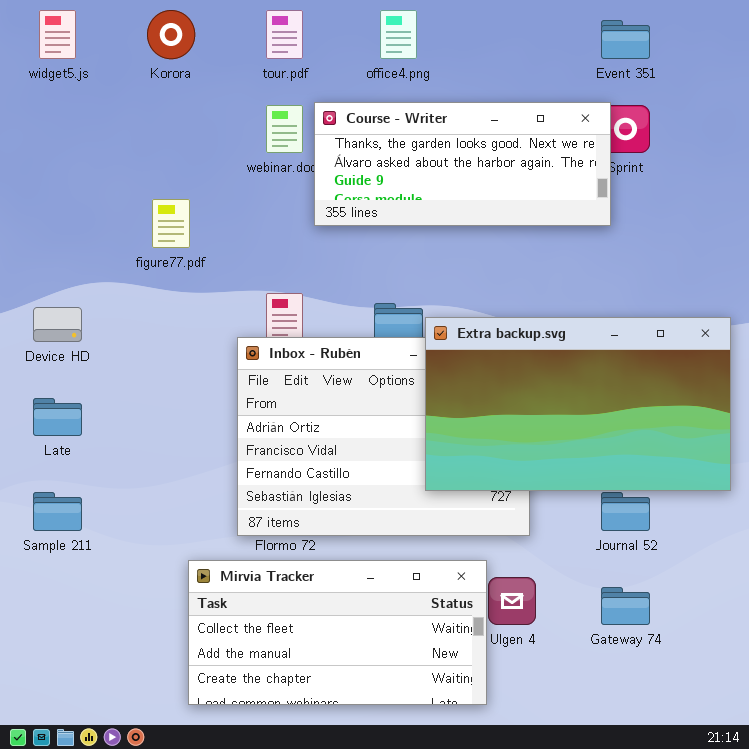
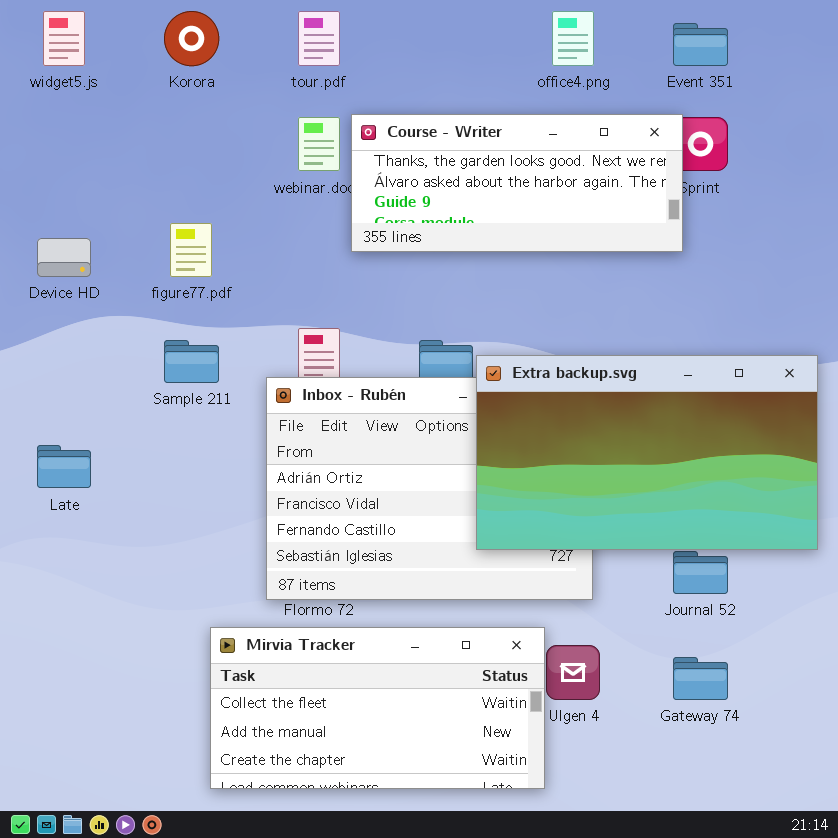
office4.png: [380,10,417,59] -> [552,11,594,66], moved
Device HD: [33,307,82,342] -> [37,238,91,277], moved
Sample 211: [33,492,82,531] -> [164,340,219,383], moved

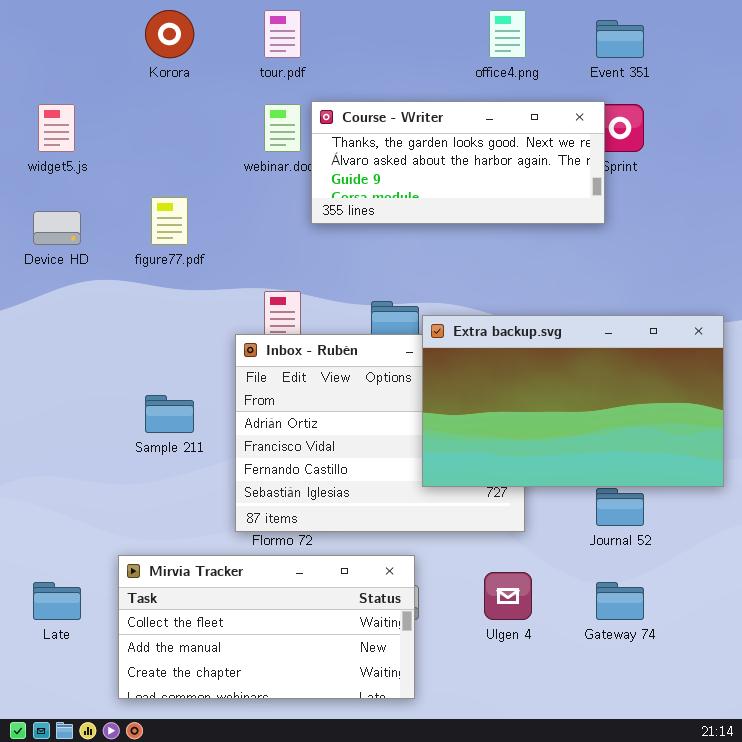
widget5.js: [43,11,85,66] -> [38,104,75,152], moved
Sample 211: [164,340,219,383] -> [145,395,194,433], moved
Late: [37,445,91,488] -> [33,582,81,620], moved
Mirvia Tracker: [210,627,545,789] -> [118,555,415,699], moved

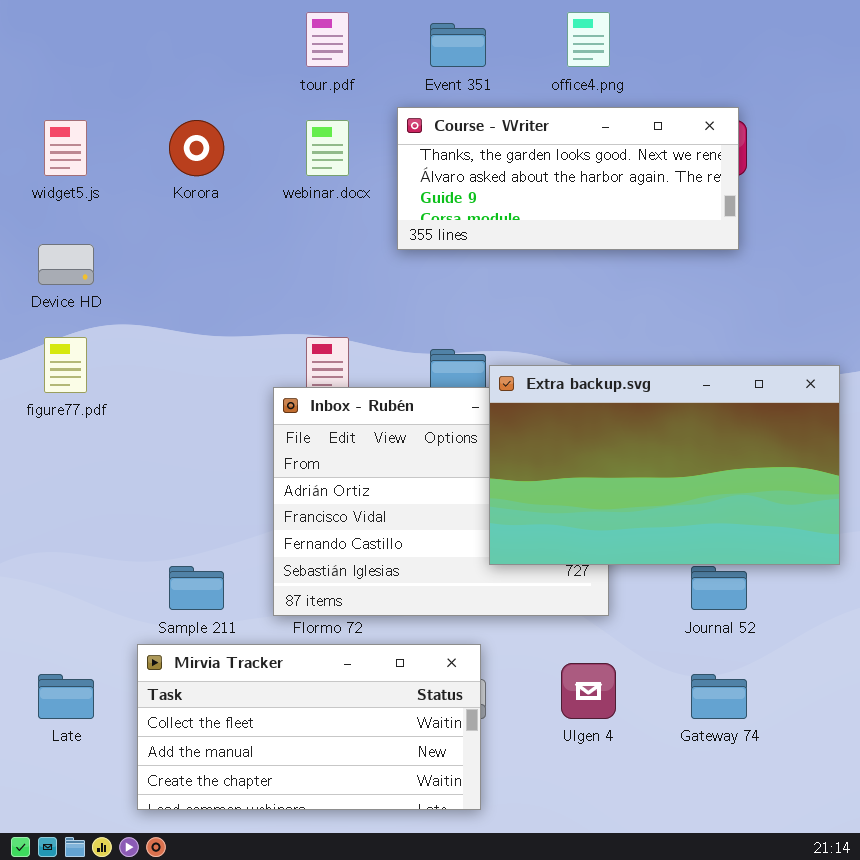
Korora: [145,10,194,58] -> [169,120,224,176], moved
Event 351: [596,20,644,58] -> [430,23,486,67], moved
Course - Writer: [311,101,605,224] -> [397,107,739,250], moved
figure77.pdf: [151,197,188,245] -> [44,337,87,393], moved
Sample 211: [145,395,194,433] -> [169,566,224,610], moved

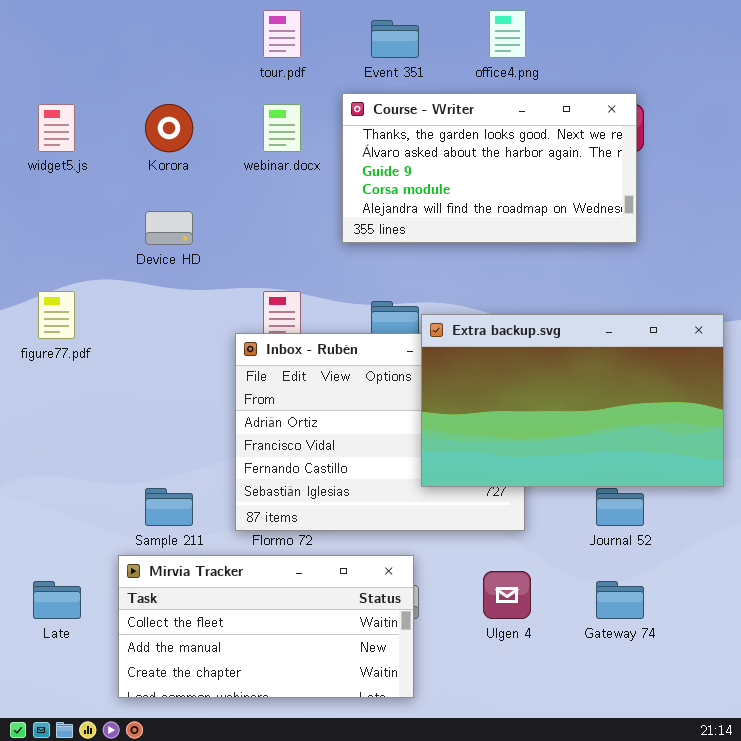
Course - Writer: [397,107,739,250] -> [342,93,637,243], resized
Device HD: [38,244,94,285] -> [145,211,193,245], moved

